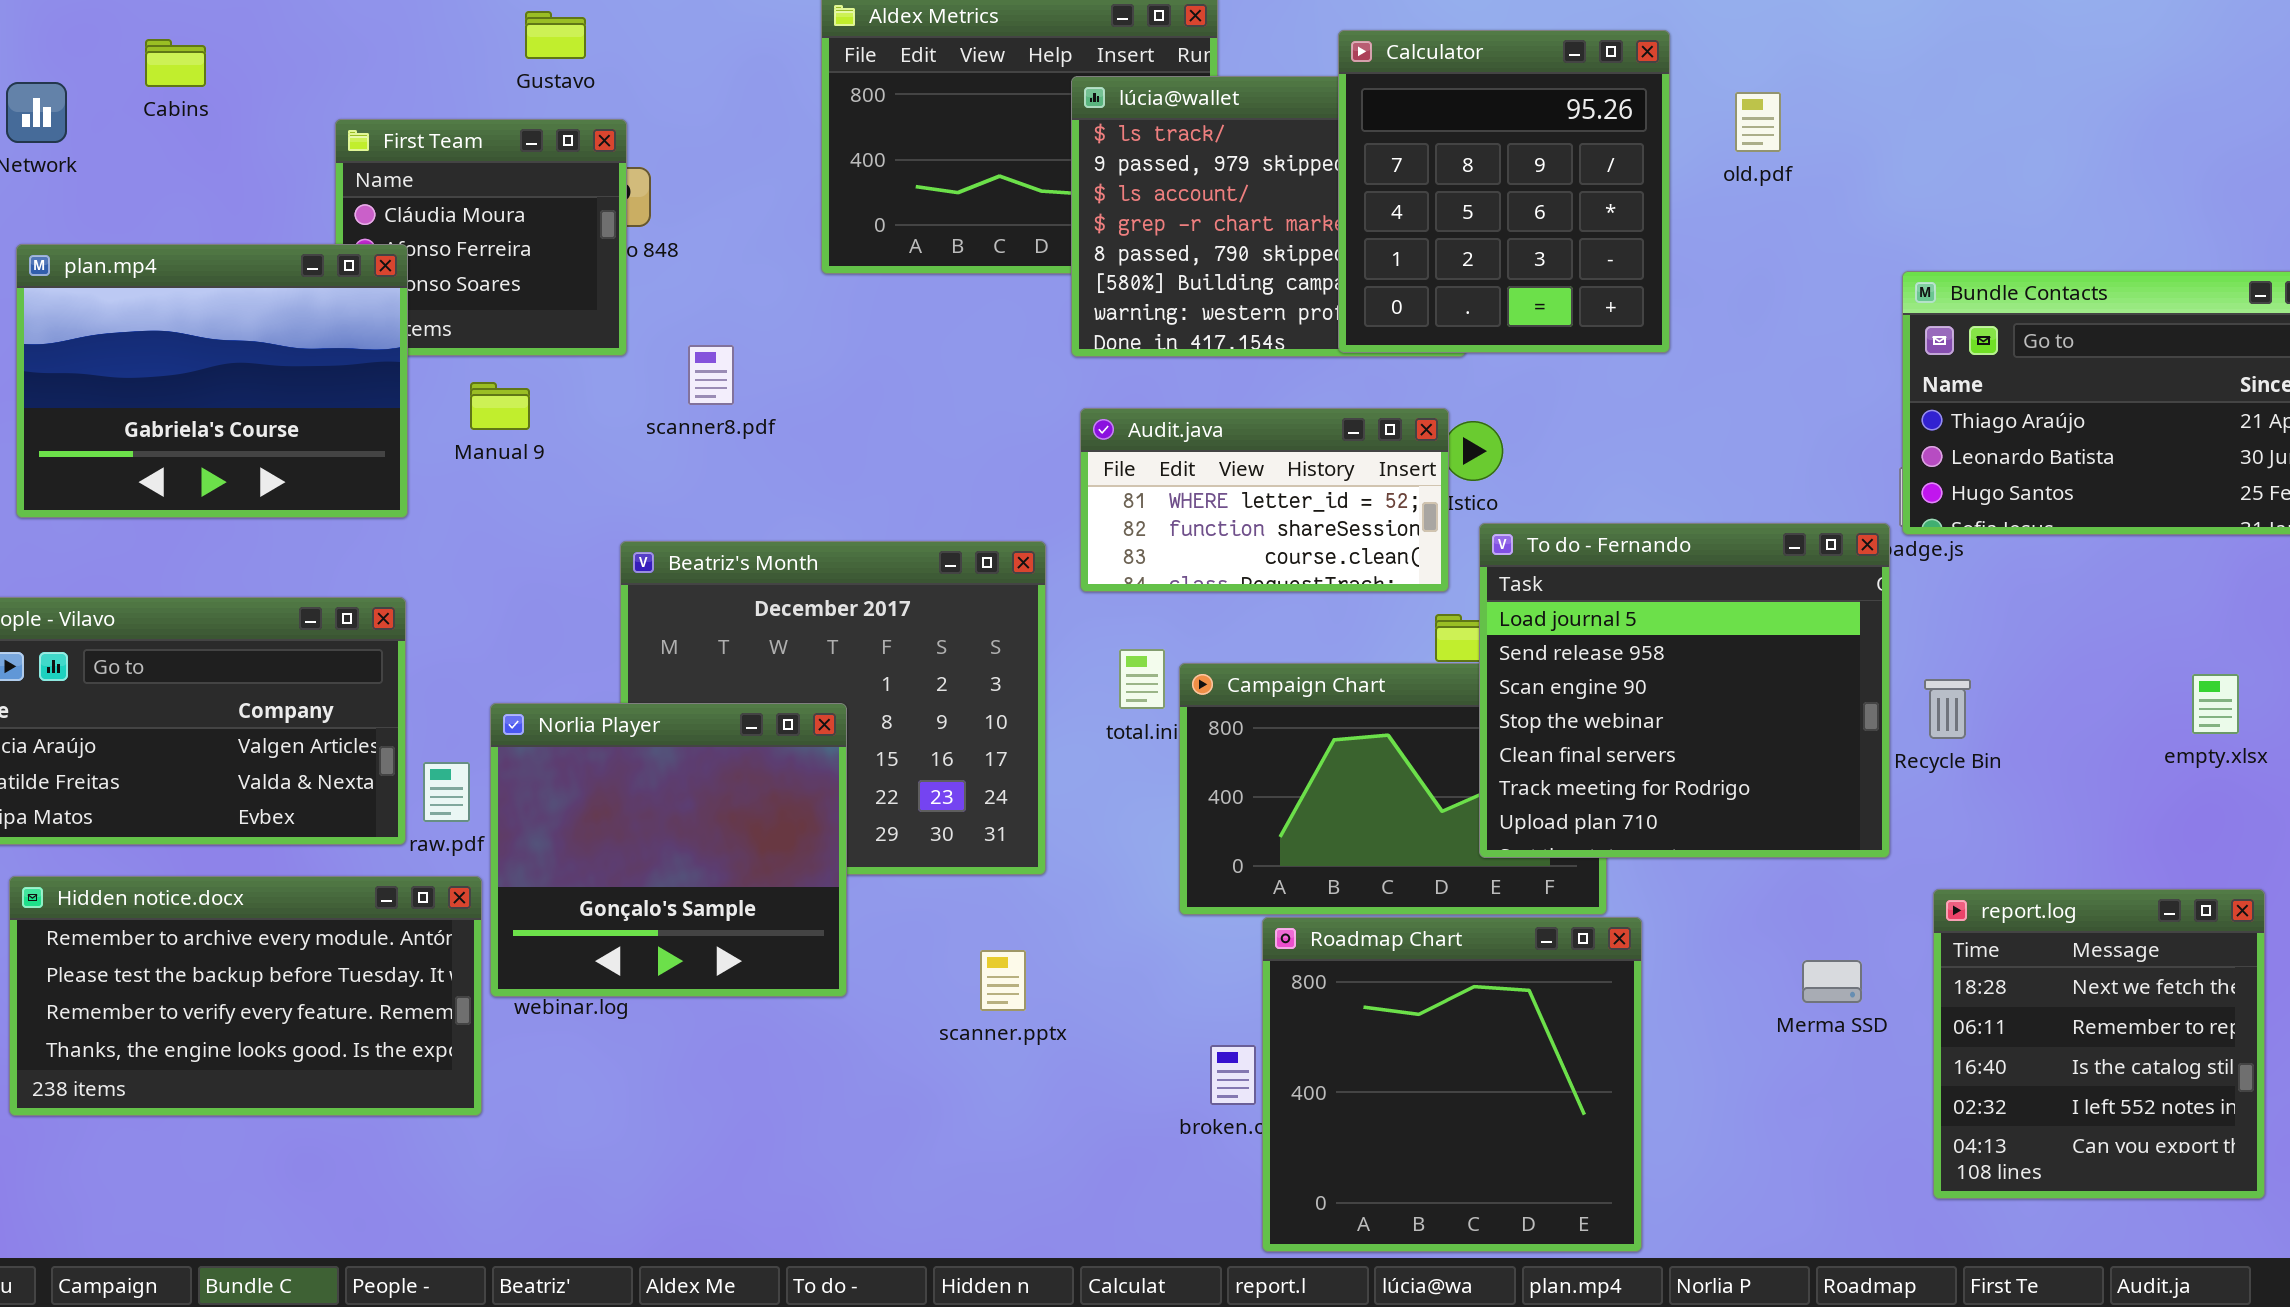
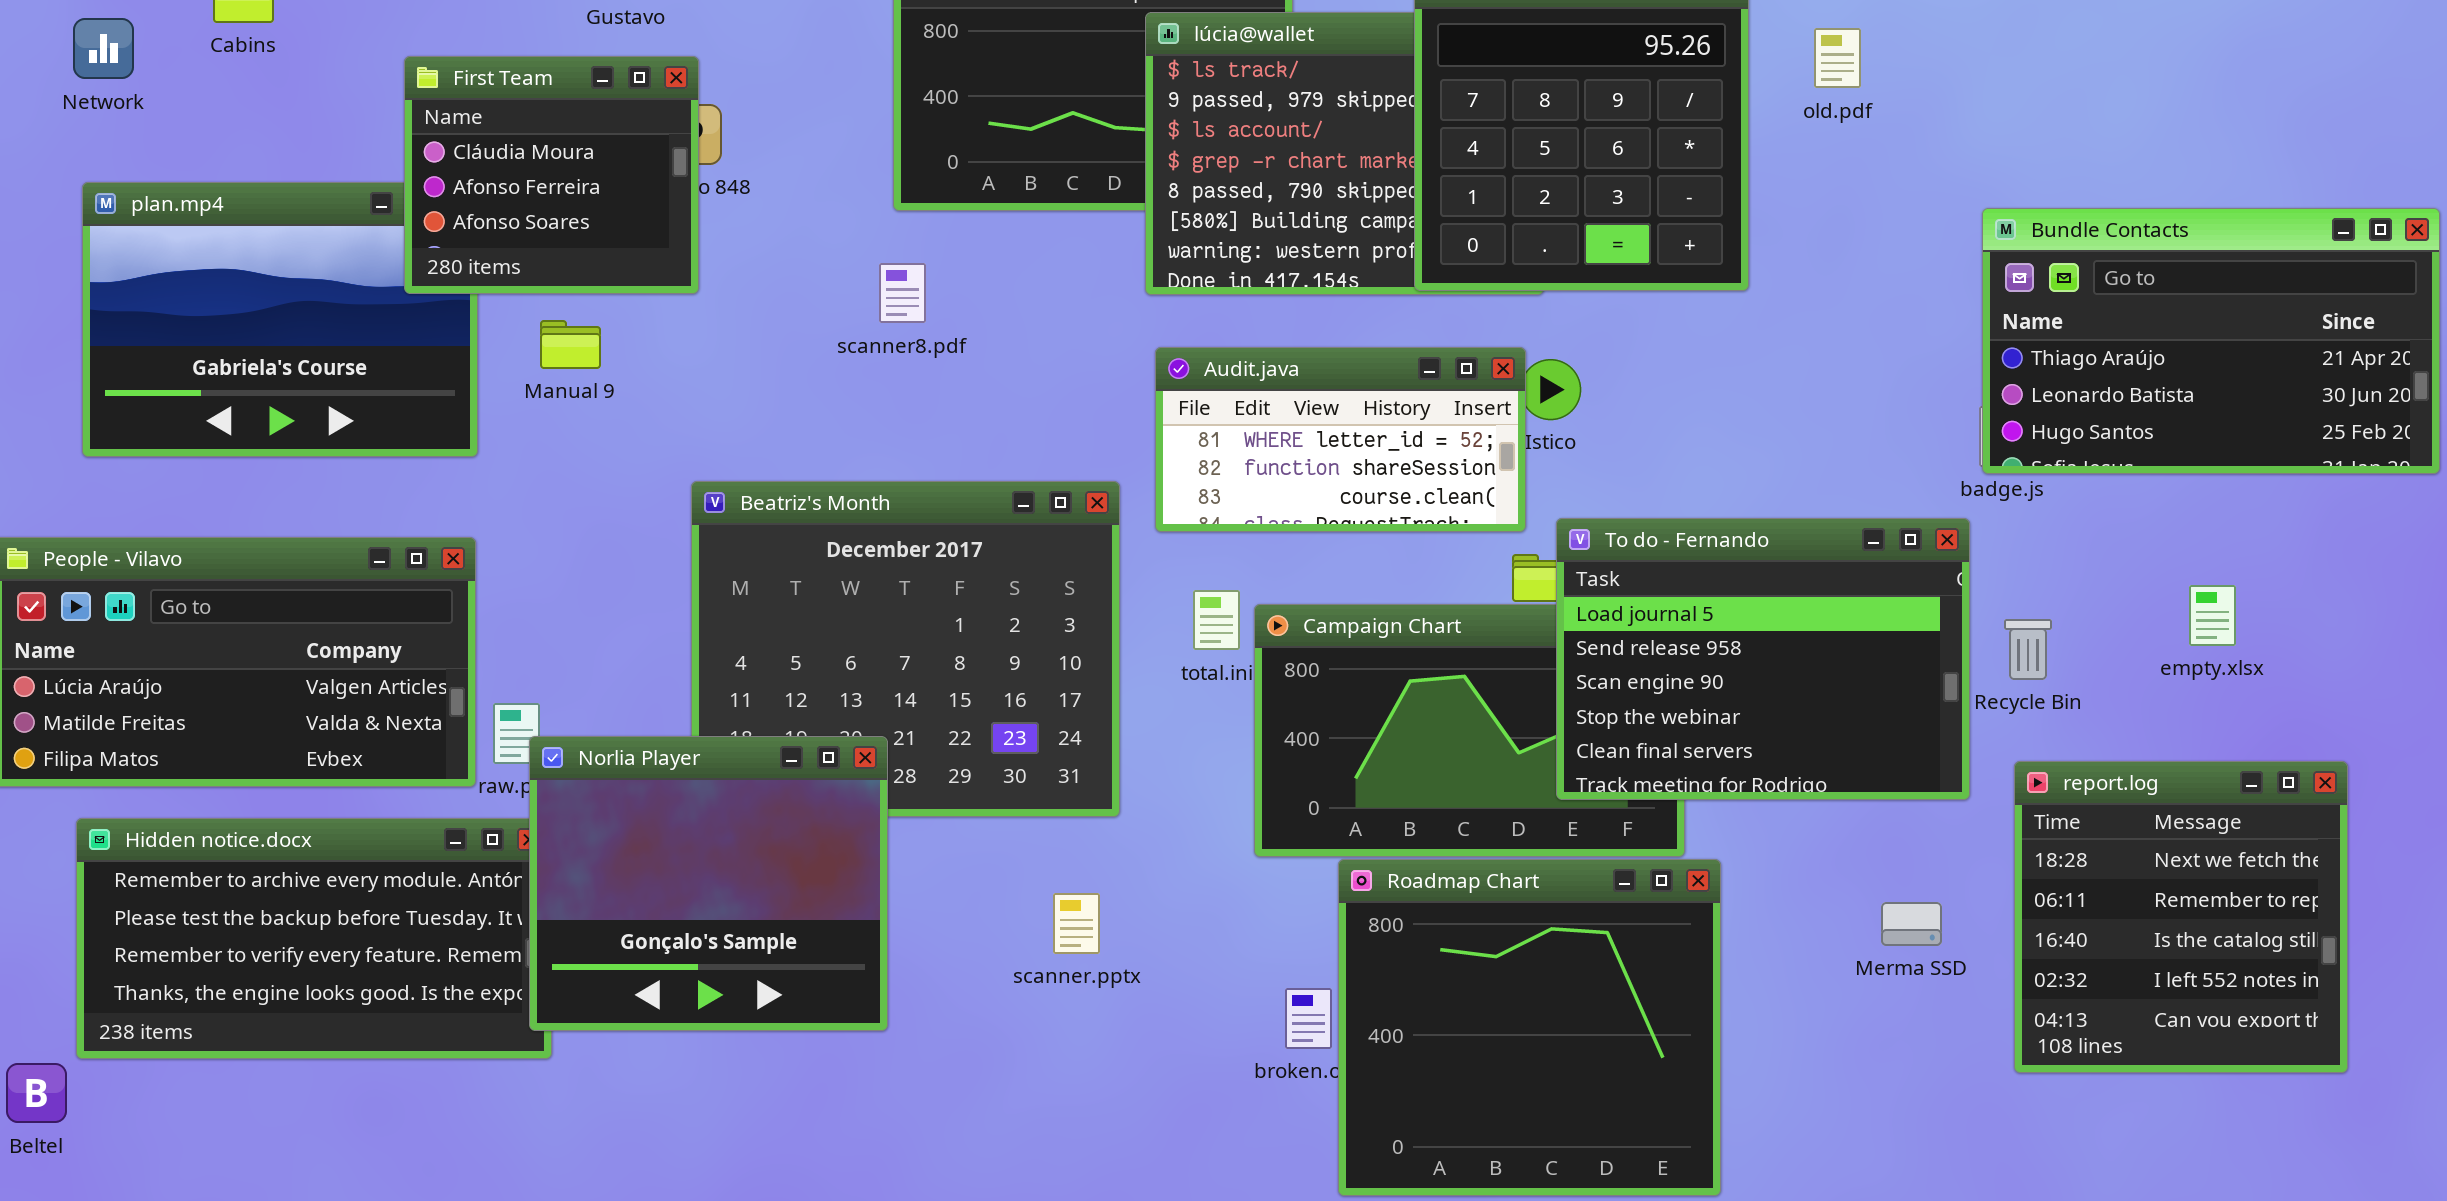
First Team: [335,119,627,356] -> [404,56,699,294], raised
scanner8.pdf: [688,345,734,405] -> [879,263,926,323], moved
To do - Fernando: [1479,523,1890,858] -> [1556,518,1970,800], resized
empty.xlsx: [2192,674,2239,734] -> [2189,585,2236,646], moved
Norlia Player: [490,703,847,997] -> [529,736,888,1031], moved
report.log: [1933,889,2265,1199] -> [2014,761,2348,1073], moved

